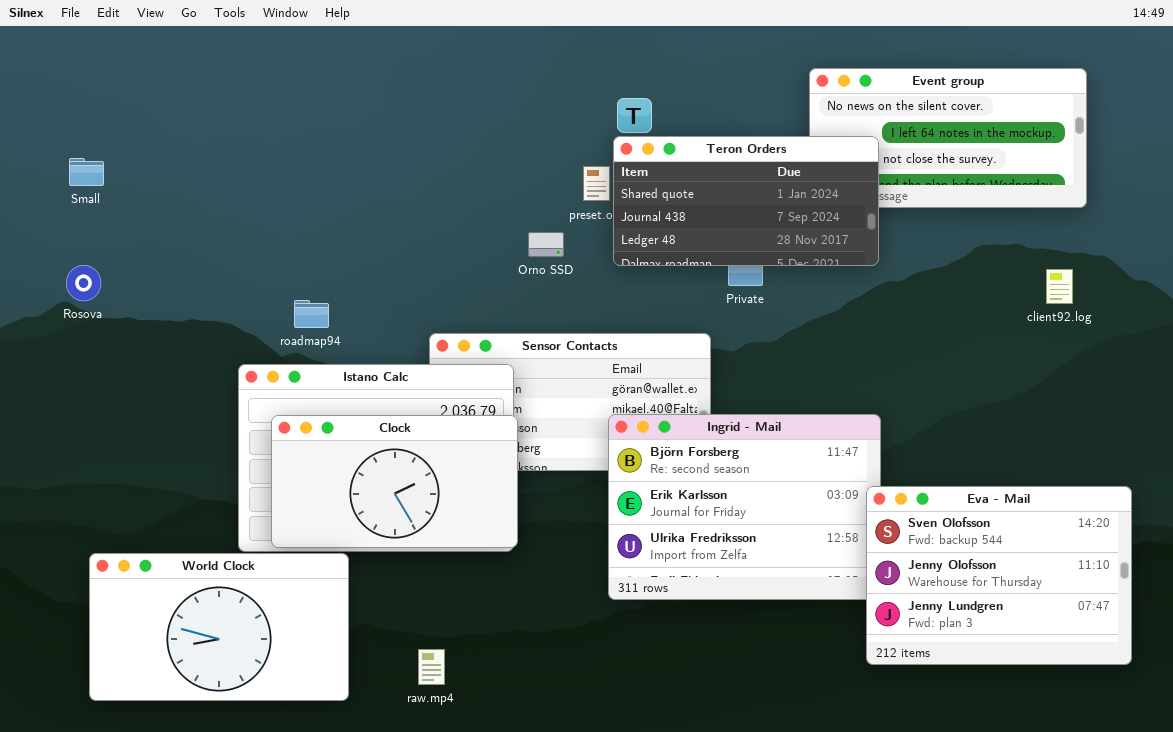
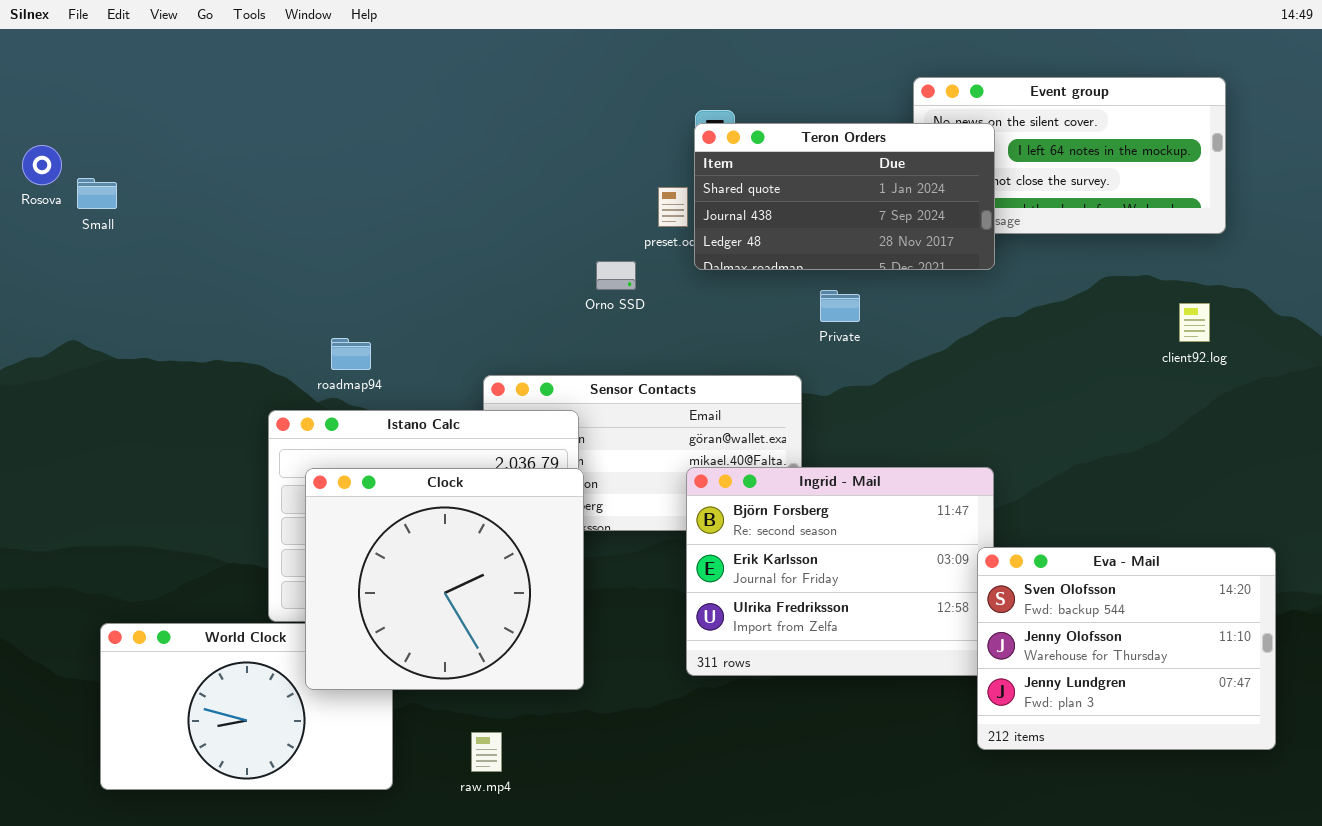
Teron Orders: [613,136,879,266] -> [694,123,995,270], moved
Rosova: [66,265,101,301] -> [22,145,62,185], moved
Clock: [271,415,518,548] -> [305,468,584,690], resized

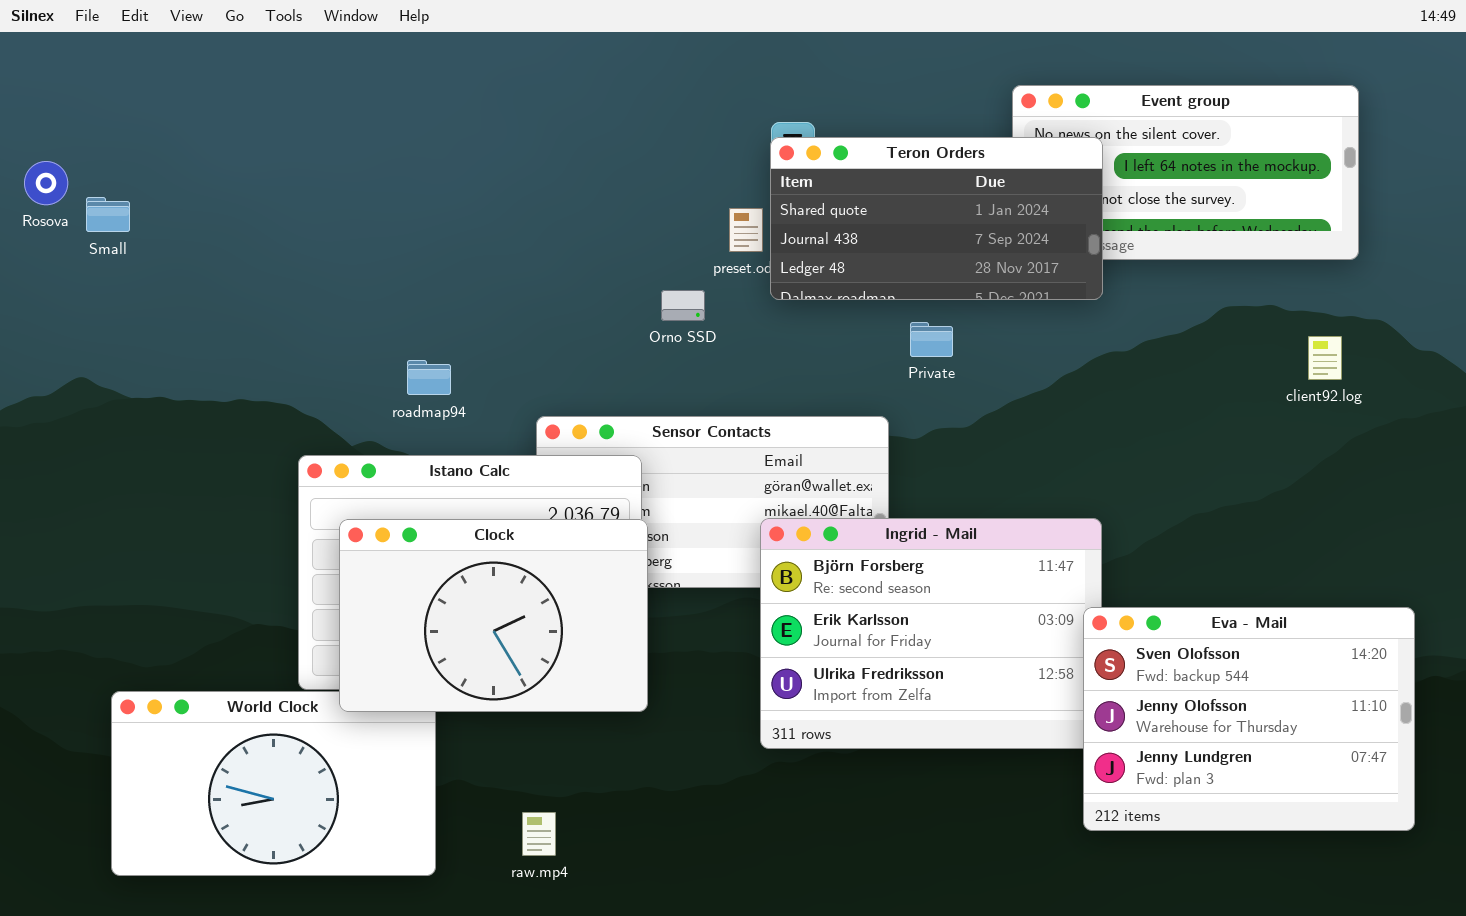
roadmap94: [331,338,371,370] -> [407,360,451,395], moved
Clock: [305,468,584,690] -> [339,519,648,712], resized

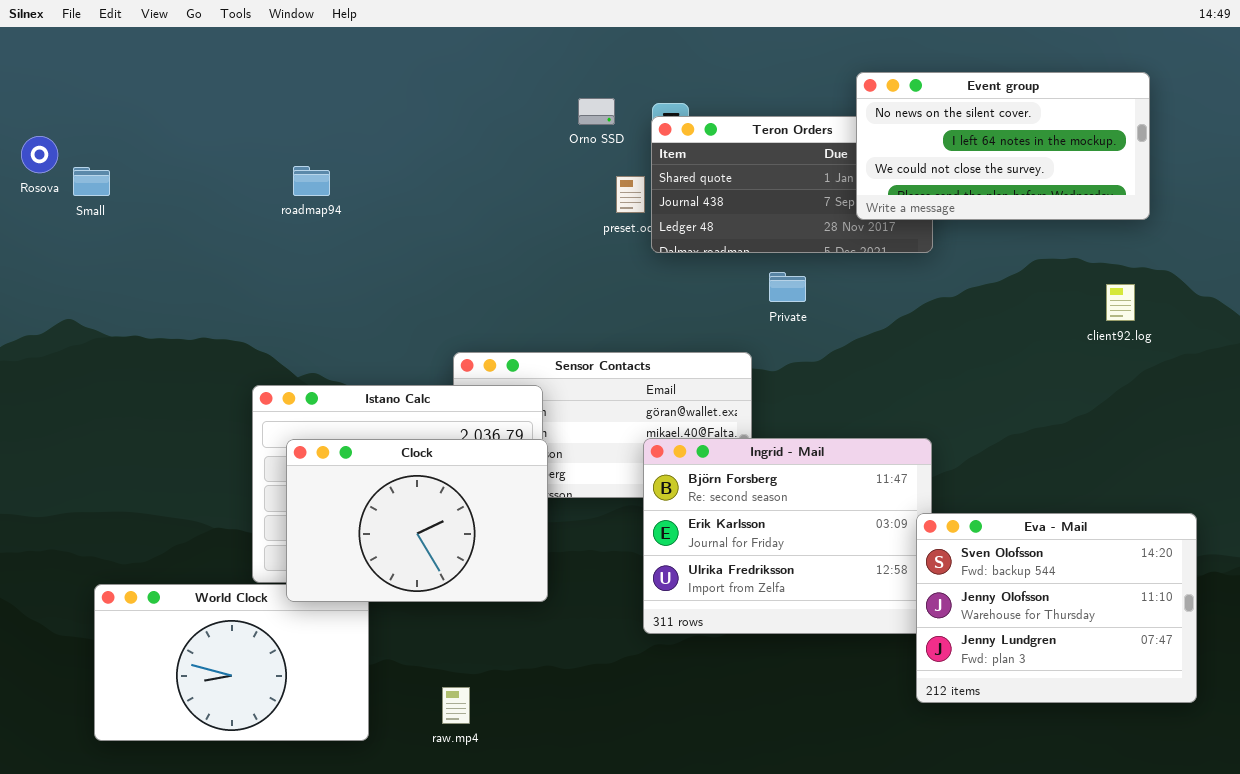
Event group: [1012,85,1359,260] -> [856,72,1150,220], raised
Orno SSD: [661,290,705,321] -> [578,98,615,125], moved
roadmap94: [407,360,451,395] -> [293,166,330,196], moved

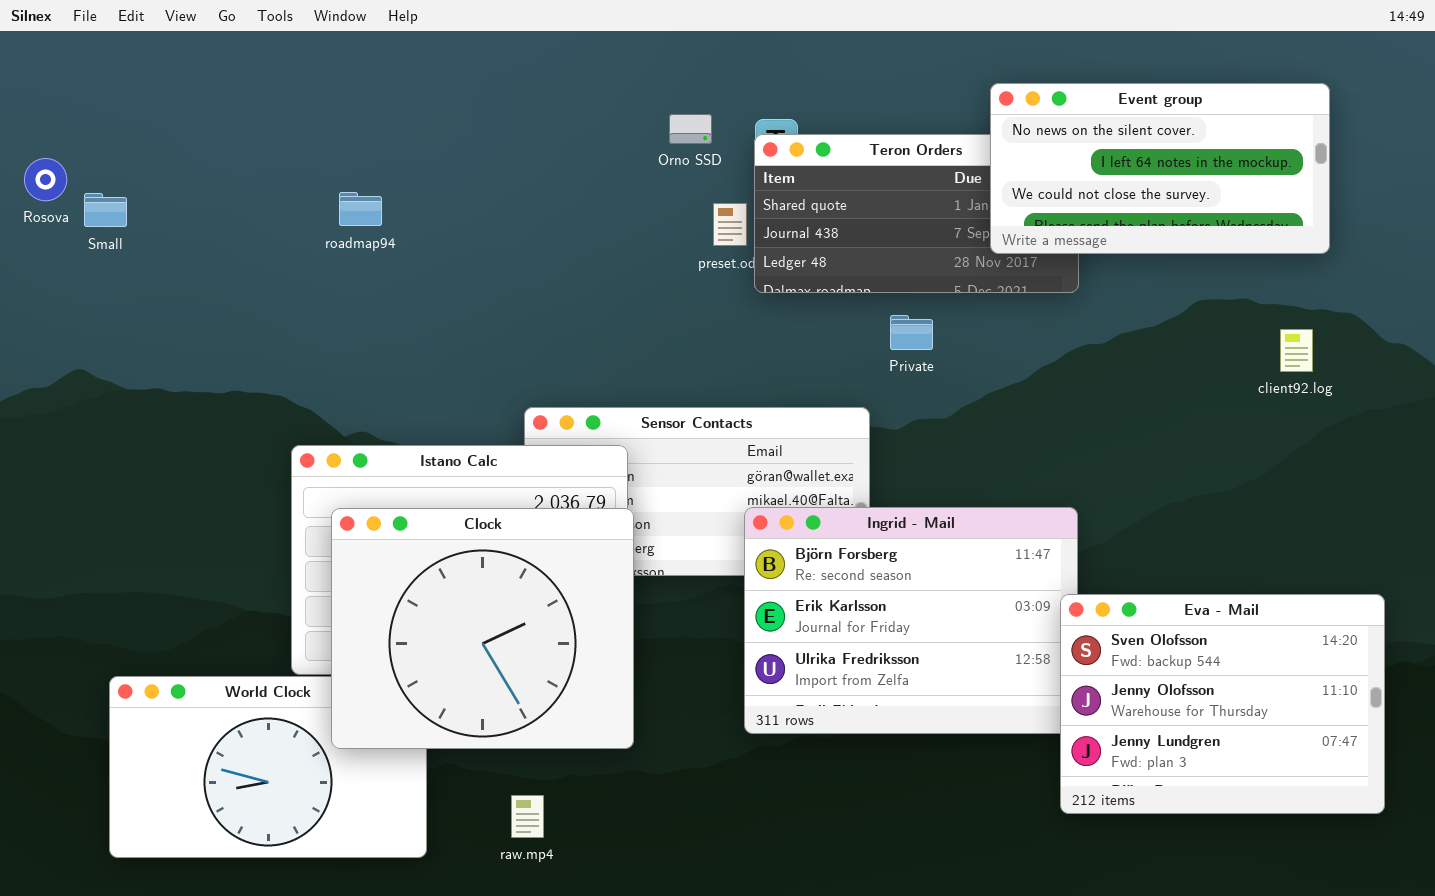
Clock: [286,439,548,602] -> [331,508,634,749], resized

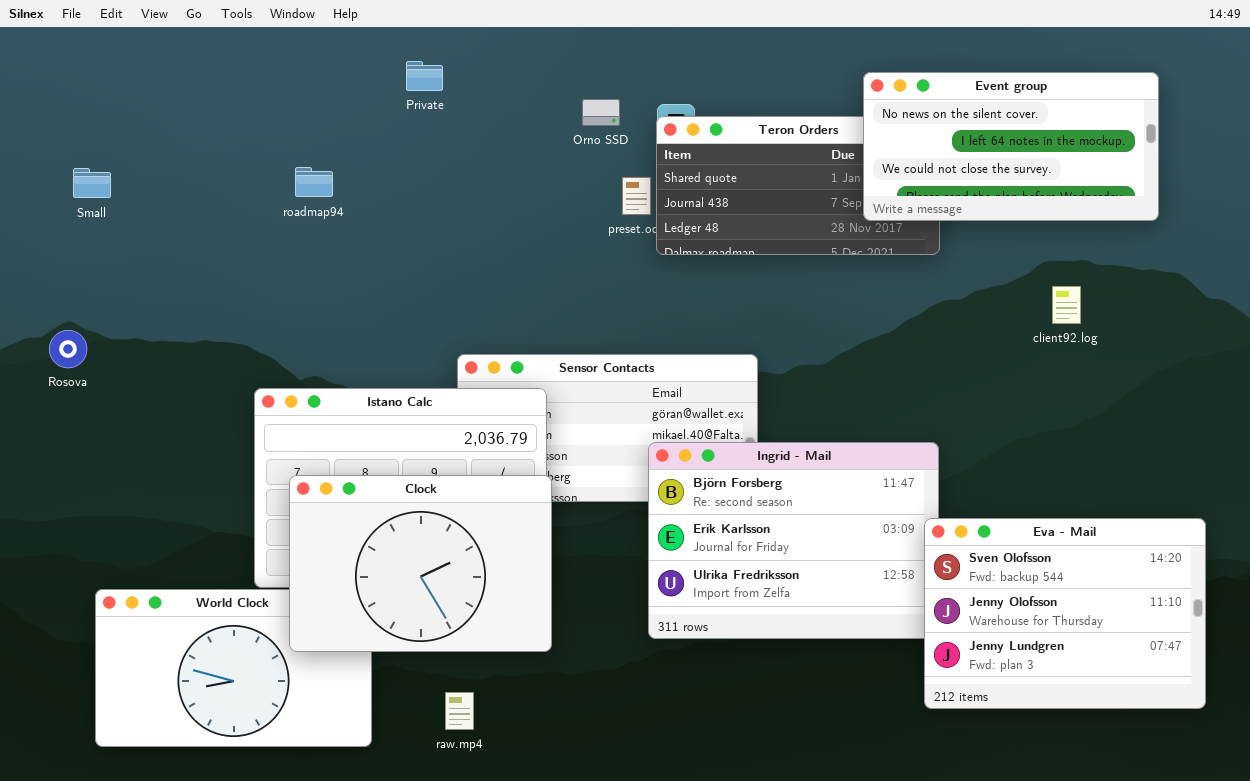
Rosova: [24,158,67,201] -> [49,330,87,368], moved
Private: [890,315,933,350] -> [406,61,443,91], moved
client92.log: [1280,329,1313,372] -> [1052,286,1081,324], moved
Clock: [331,508,634,749] -> [289,475,552,652], resized

